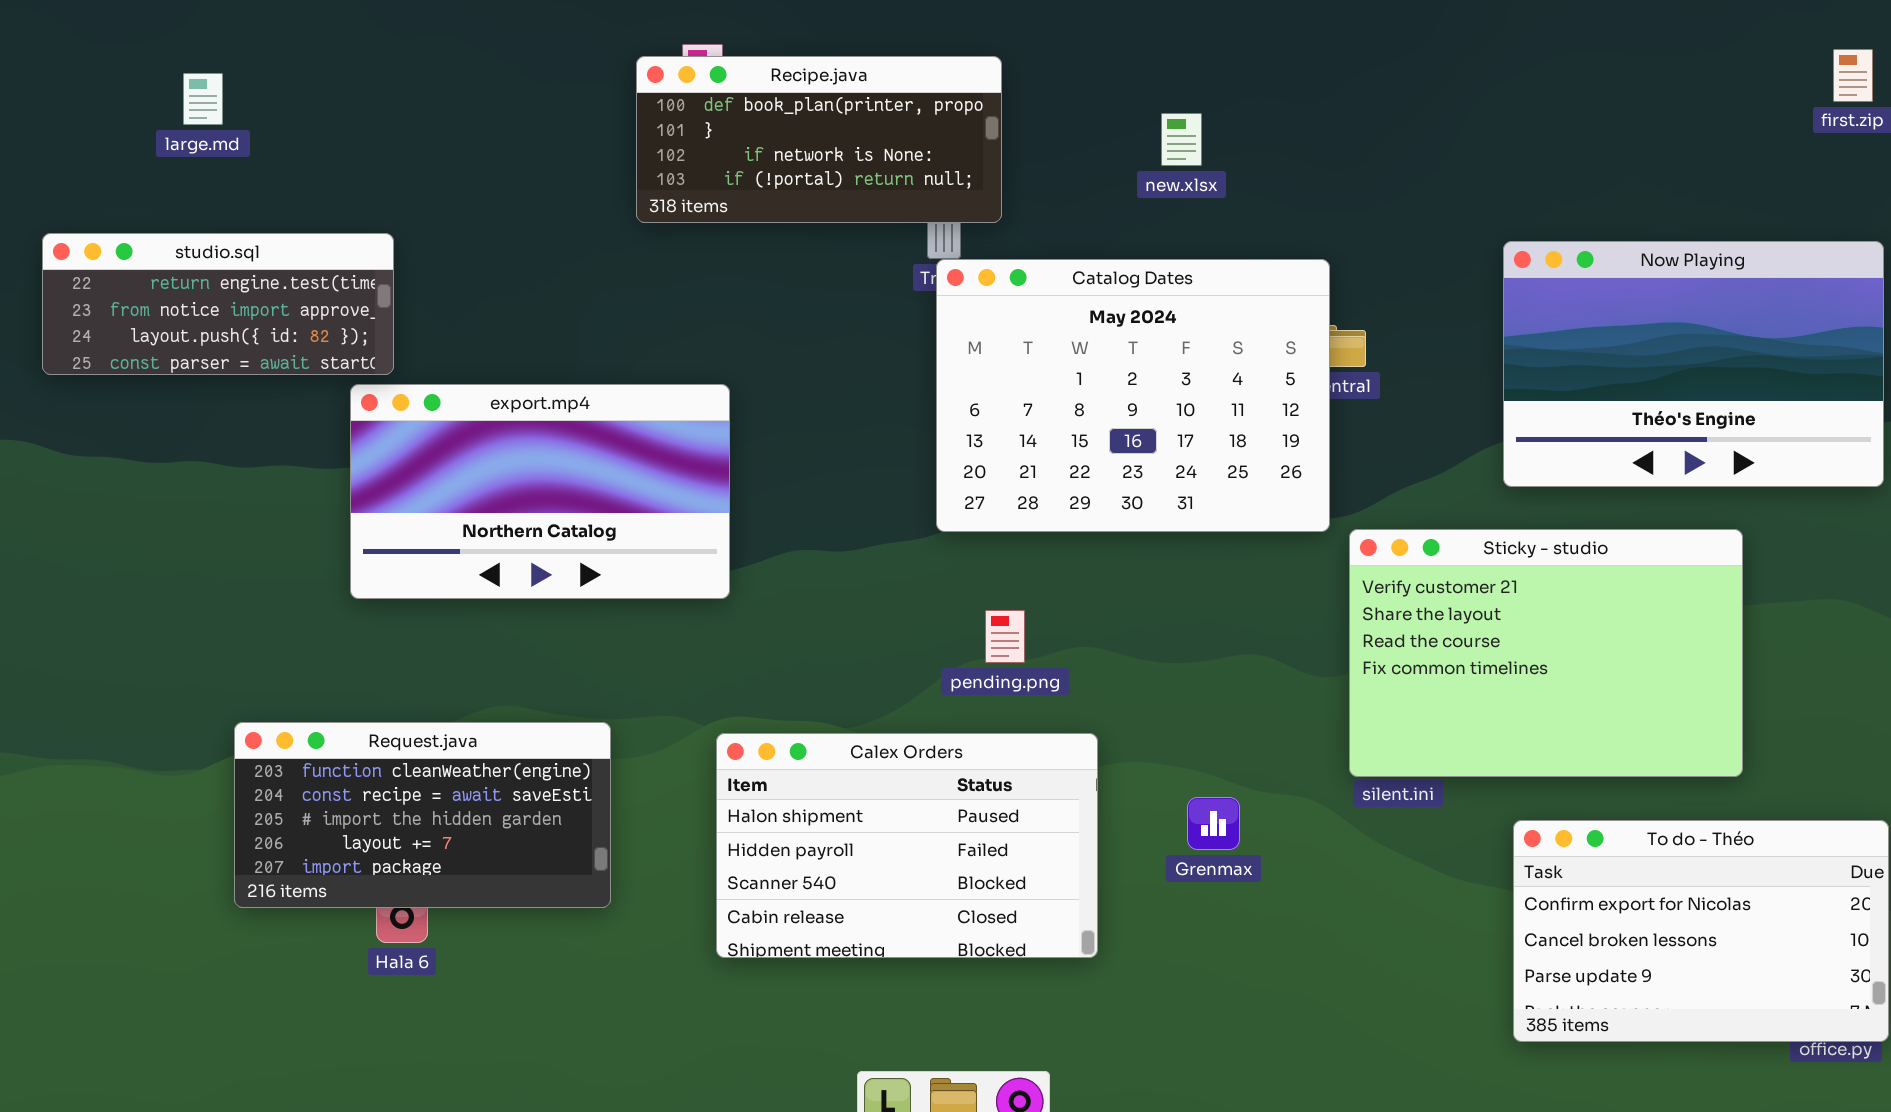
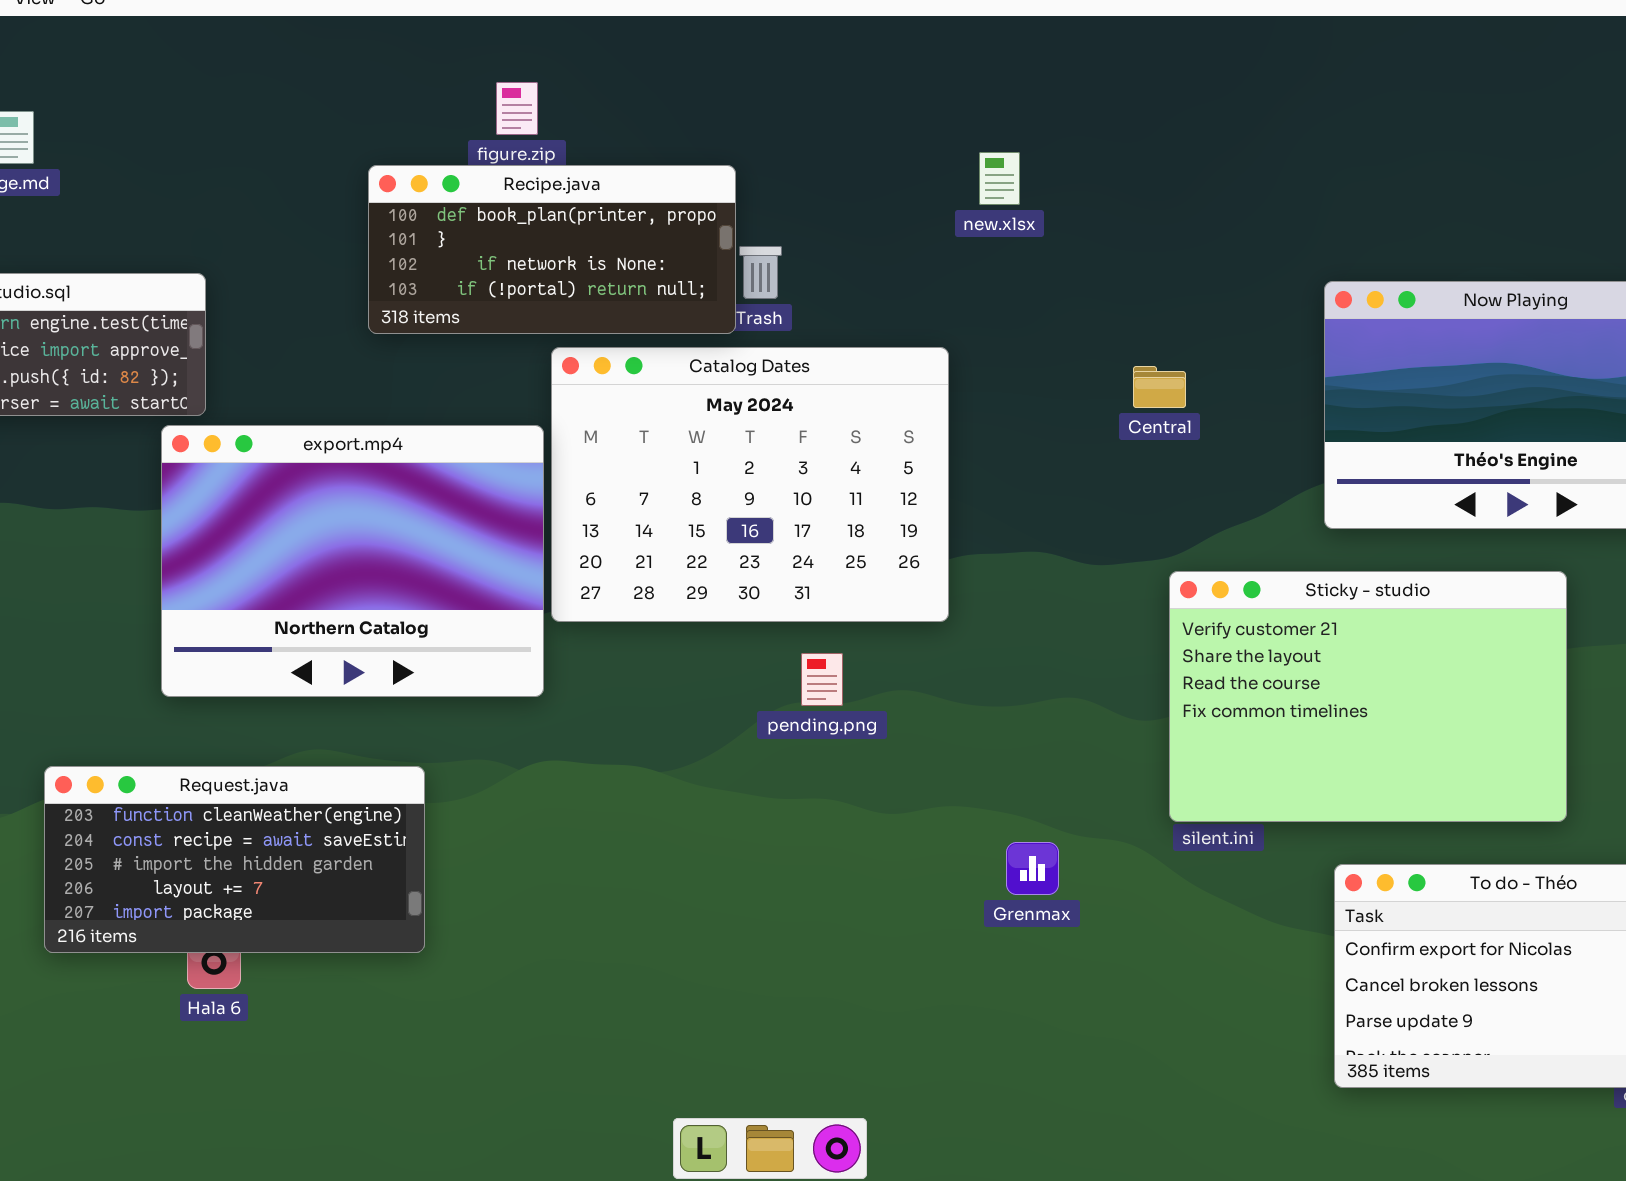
Recipe.java: [636,56,1002,223] -> [368,165,736,334], moved
Catalog Dates: [936,259,1330,532] -> [551,347,949,622], moved
export.mp4: [350,384,730,599] -> [161,425,544,697], resized
Calex Orders: [716,733,1098,958] -> none, closed

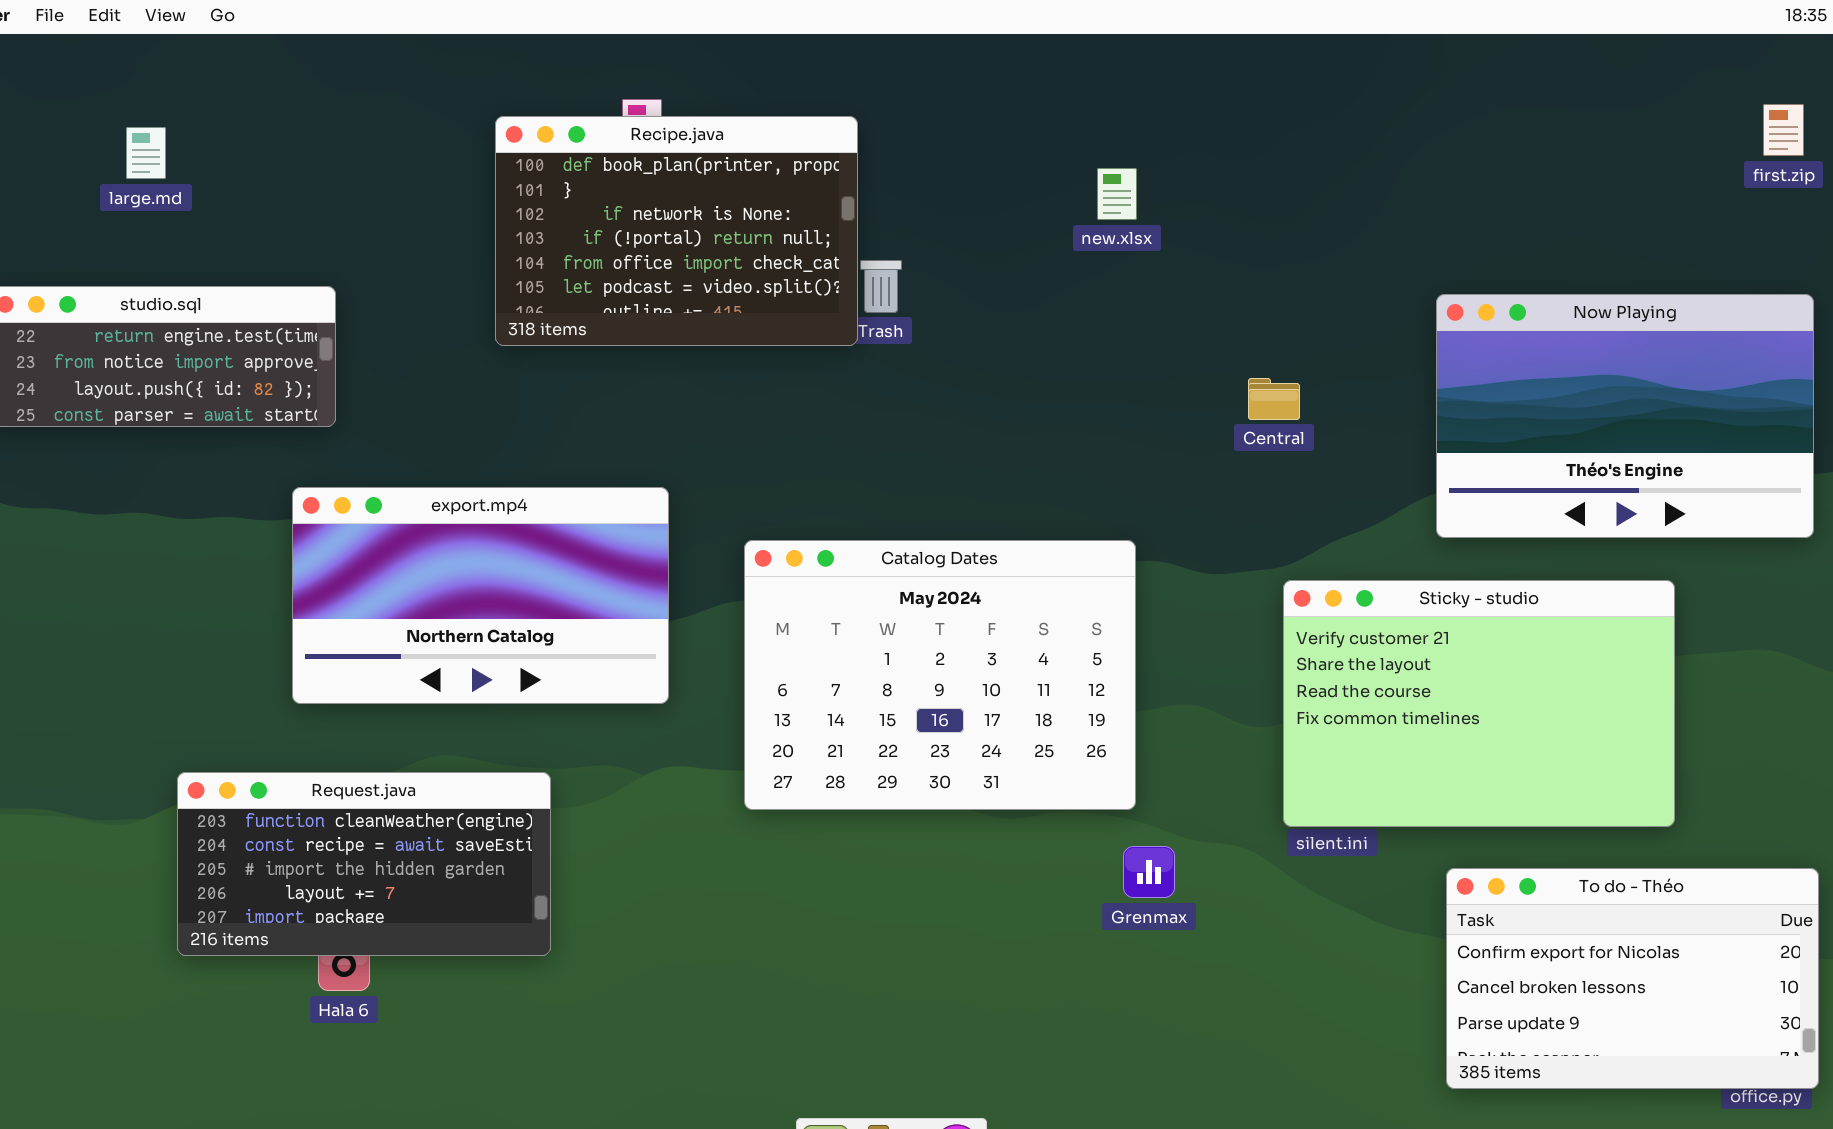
Recipe.java: [368,165,736,334] -> [495,116,858,346], resized
Catalog Dates: [551,347,949,622] -> [744,540,1136,810], moved
export.mp4: [161,425,544,697] -> [292,487,669,704], resized

